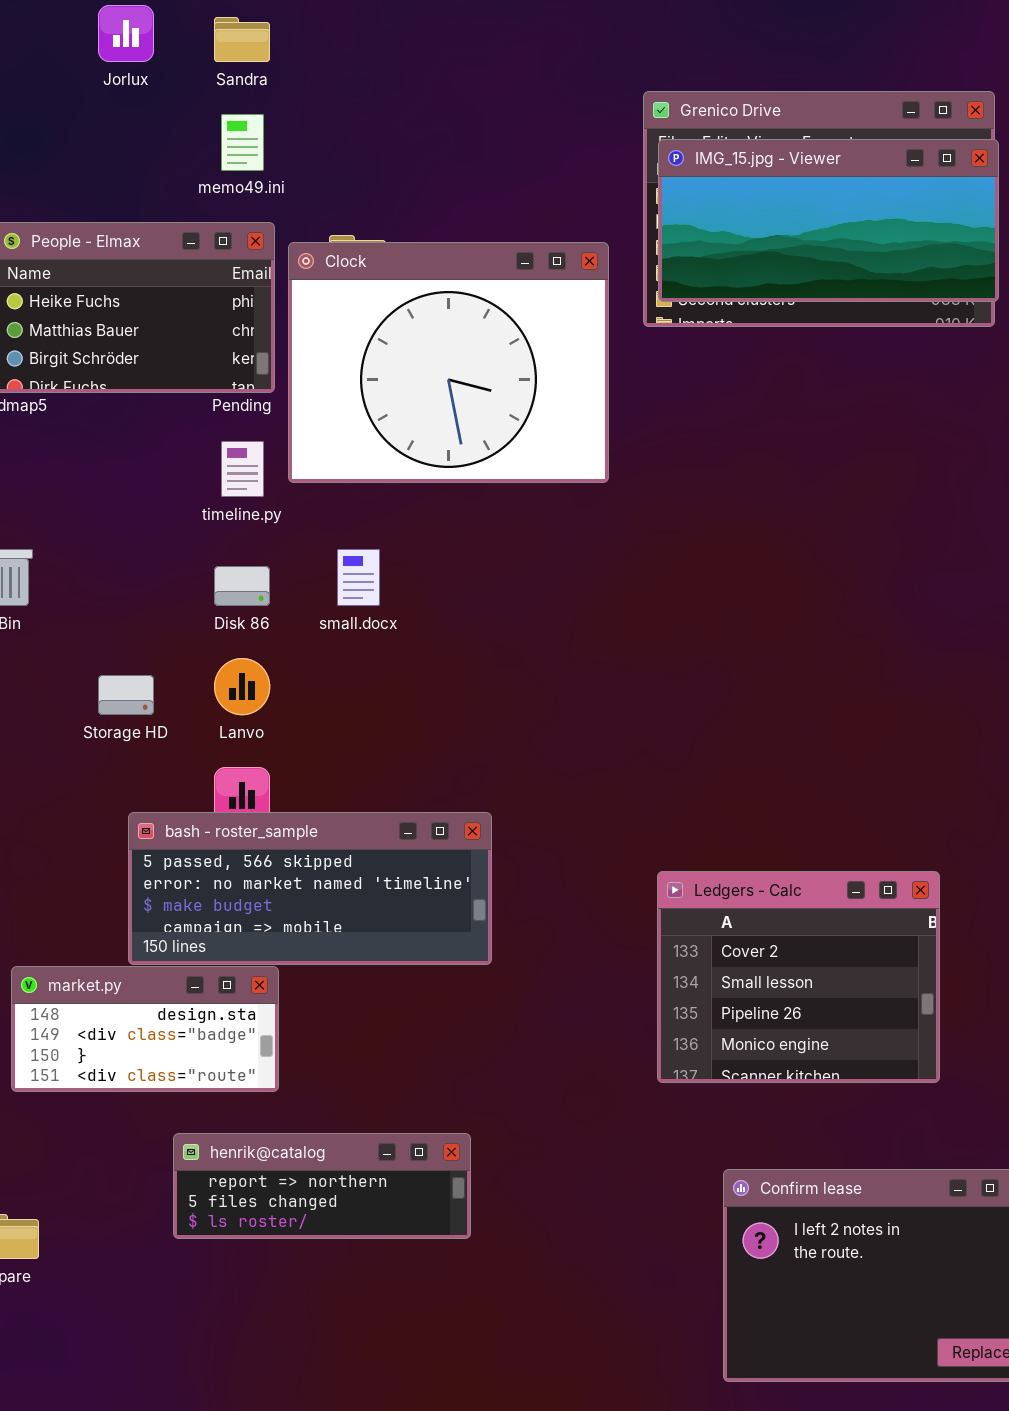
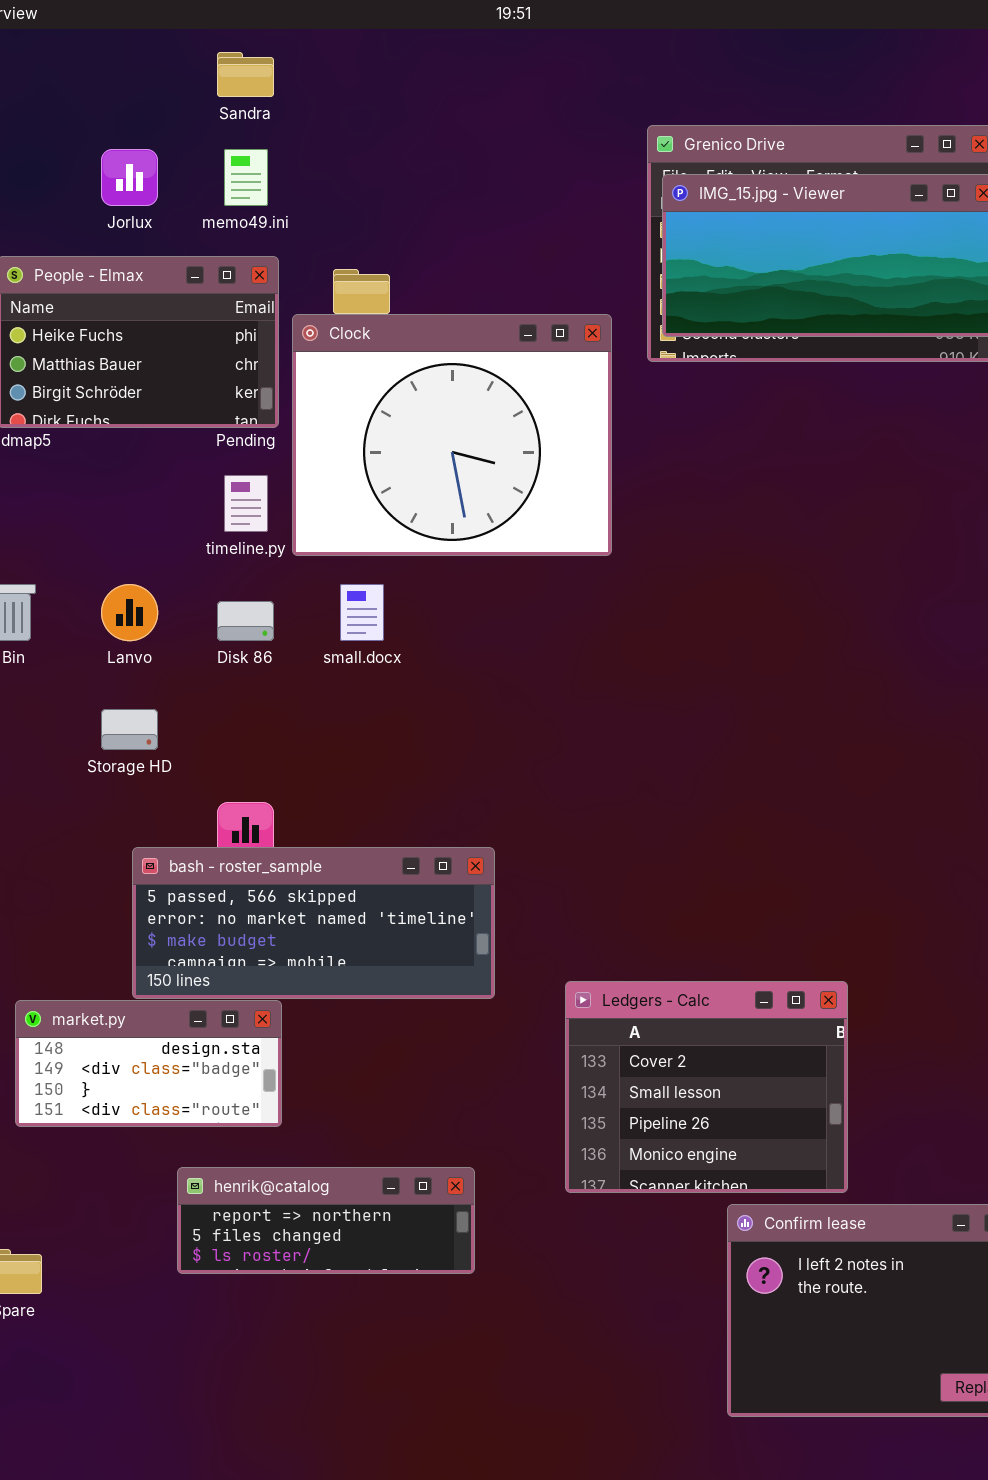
Jorlux: [98,5,154,62] -> [101,149,158,206], moved
Clock: [288,242,609,483] -> [292,314,612,556], moved
Lanvo: [214,658,270,715] -> [101,584,158,641], moved
Ledgers - Calc: [657,871,940,1083] -> [565,981,848,1193], moved

